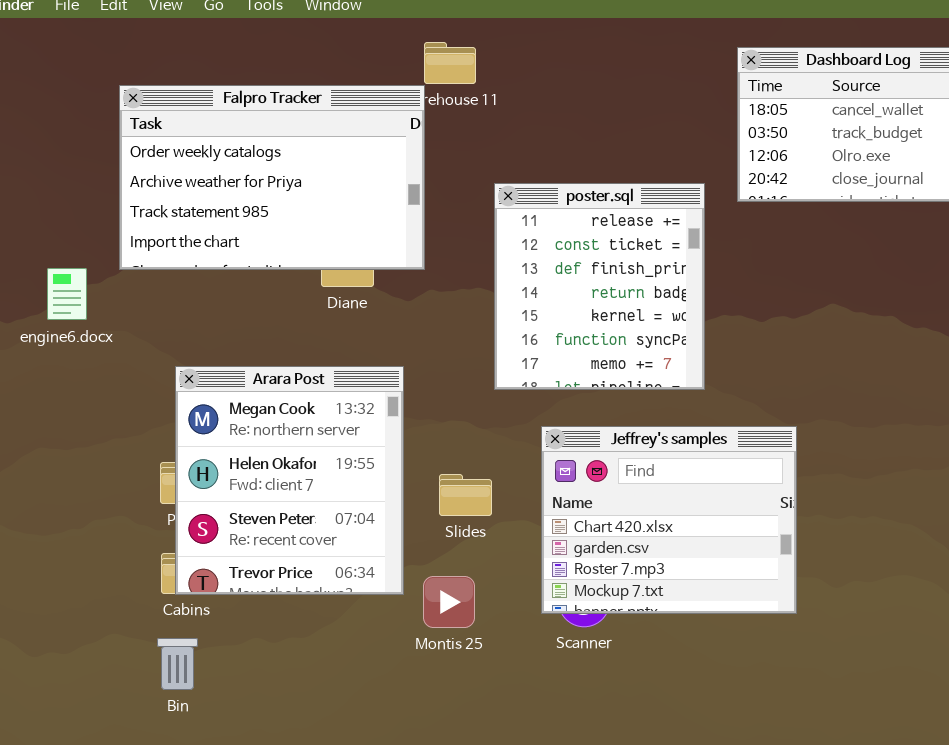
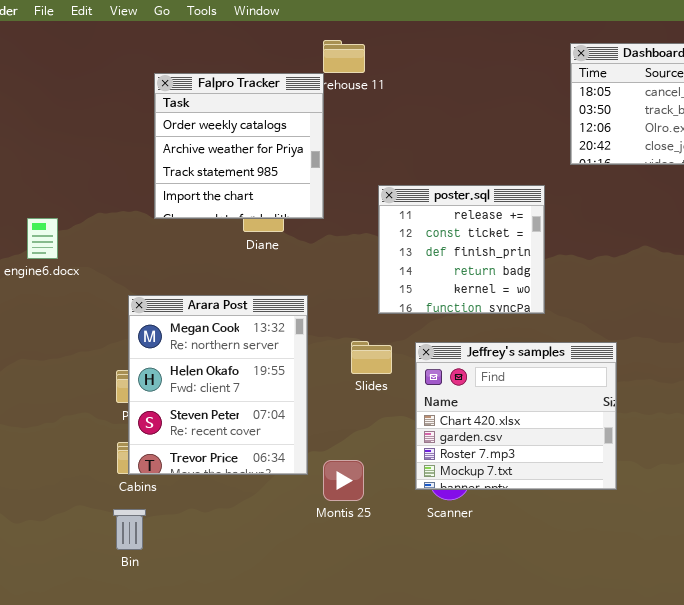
Falpro Tracker: [119,85,425,270] -> [154,73,324,219], resized
poster.sql: [494,183,705,390] -> [378,185,545,314], resized
Slides: [439,474,492,516] -> [351,341,392,374], moved

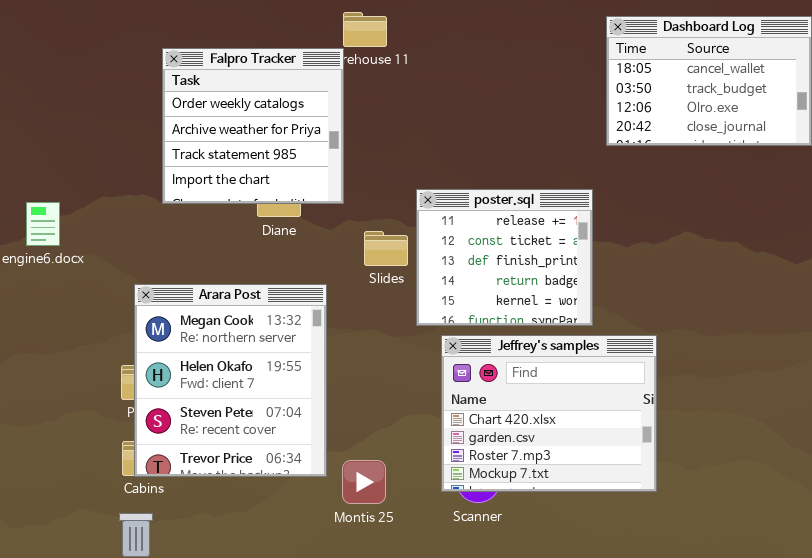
poster.sql: [378,185,545,314] -> [416,189,593,326], moved
Slides: [351,341,392,374] -> [364,231,408,266], moved

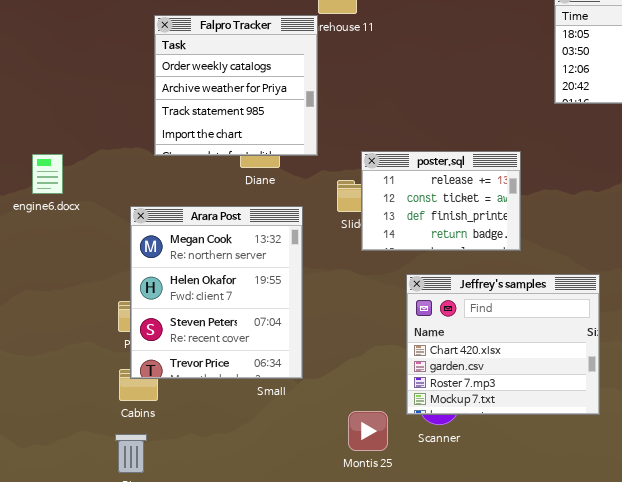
poster.sql: [416,189,593,326] -> [361,151,521,251], moved, resized
Arara Post: [134,284,327,477] -> [130,206,303,379], moved
Montis 25: [342,460,386,504] -> [348,411,388,451], moved

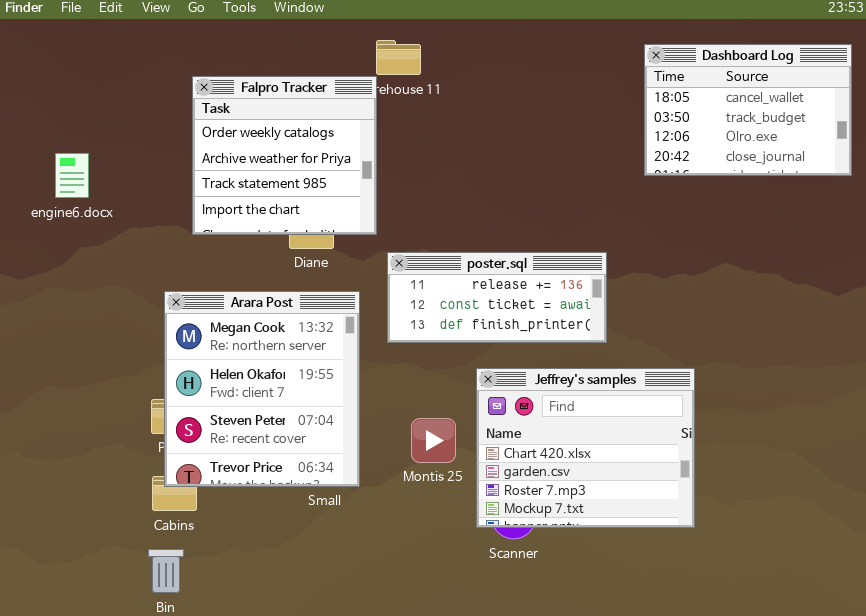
poster.sql: [361,151,521,251] -> [387,252,607,343], resized
engine6.docx: [32,154,63,194] -> [55,153,89,198], moved
Montis 25: [348,411,388,451] -> [411,418,456,463], moved

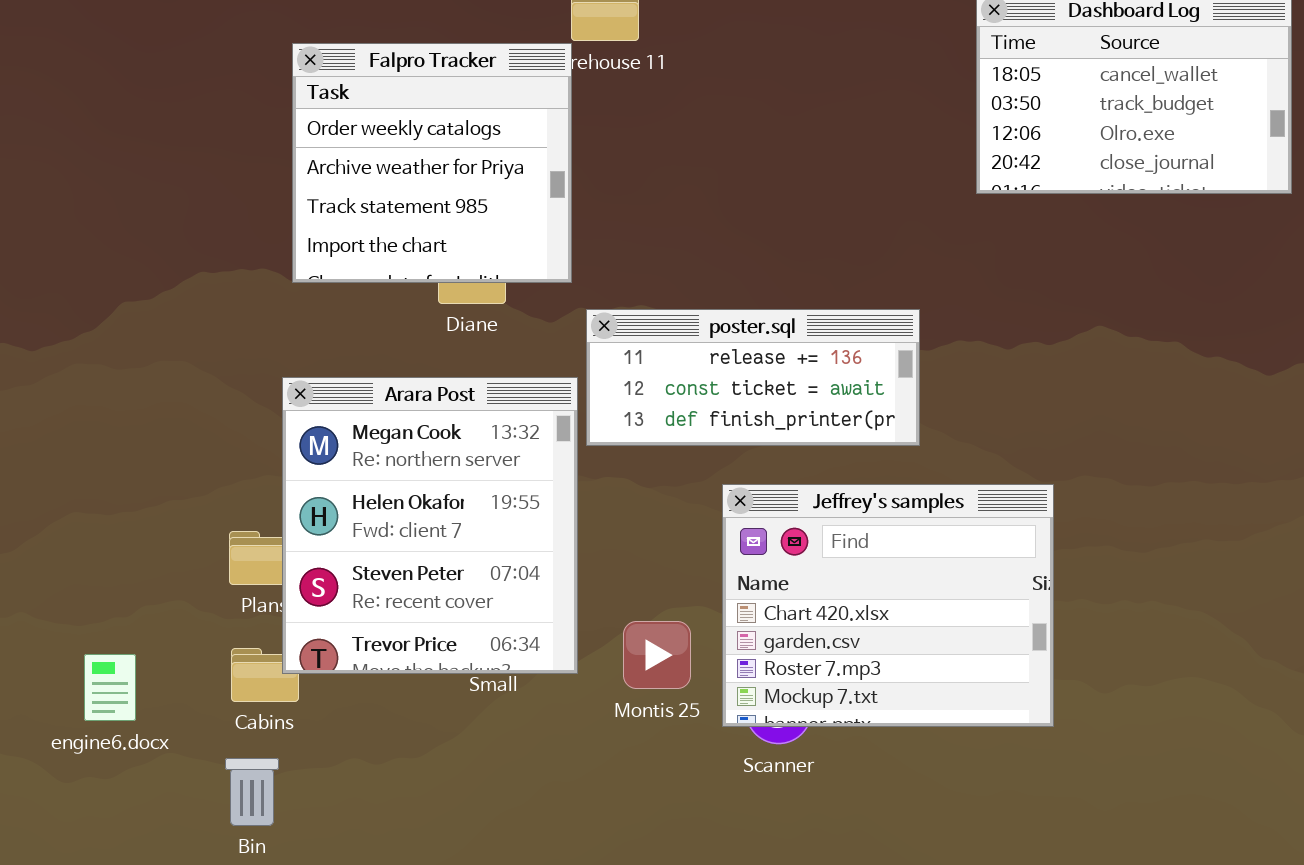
engine6.docx: [55,153,89,198] -> [84,654,136,721], moved
Arara Post: [164,291,360,487] -> [282,377,578,674], moved
Montis 25: [411,418,456,463] -> [623,621,691,689], moved

